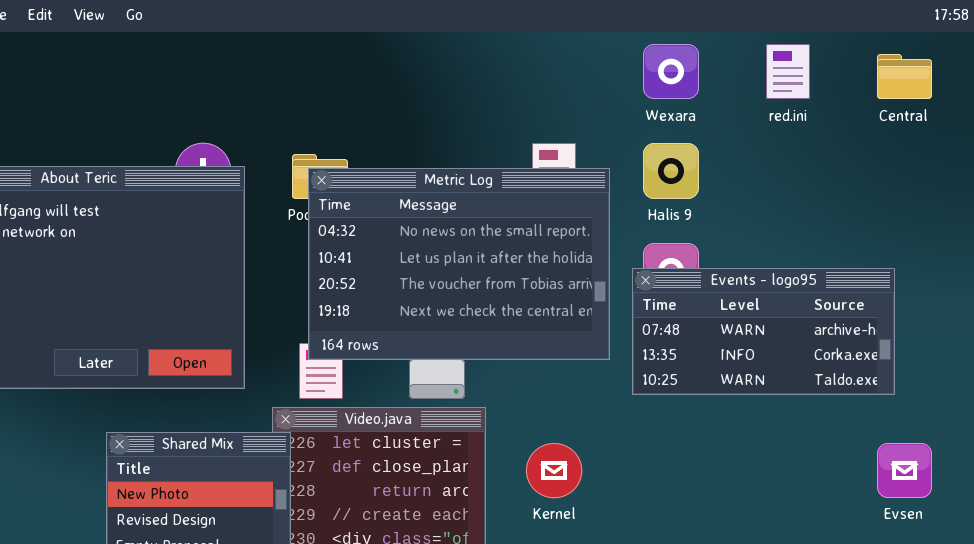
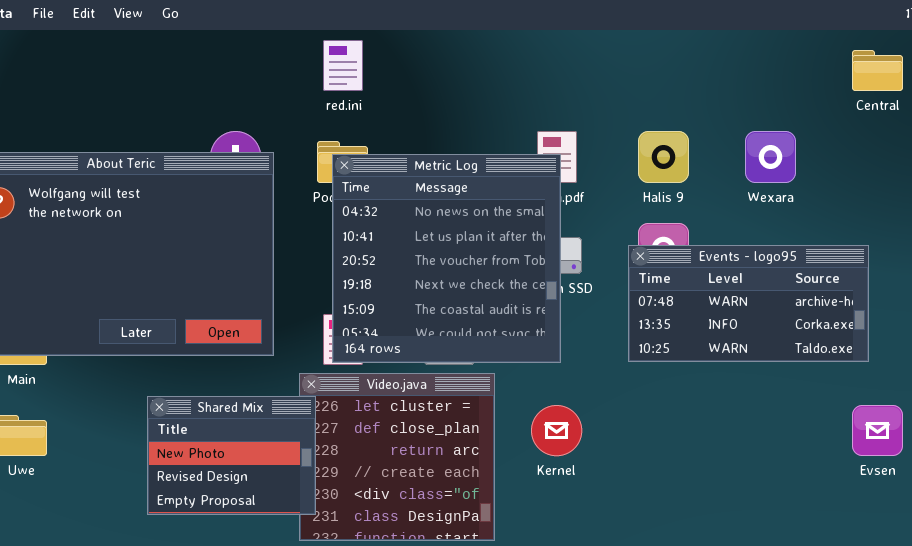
Wexara: [643,44,699,99] -> [745,131,796,183], moved
red.ini: [766,44,810,99] -> [323,40,363,91], moved
Metric Log: [308,168,610,360] -> [332,154,561,363], resized

